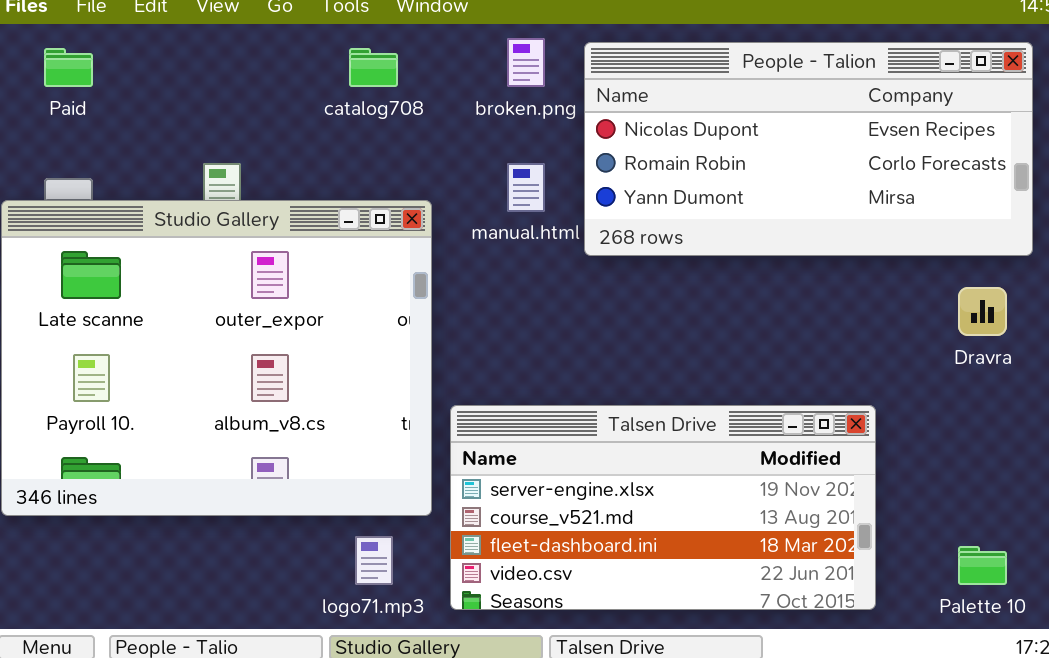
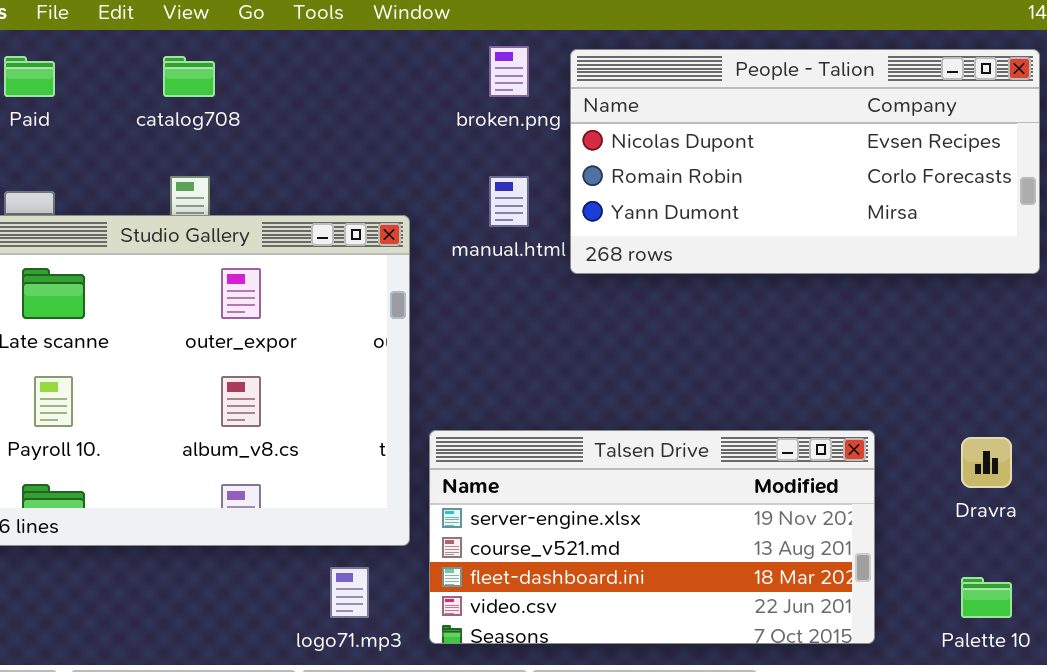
catalog708: [349,48,398,87] -> [163,56,215,97], moved
Dravra: [958,287,1007,336] -> [961,437,1012,488], moved

